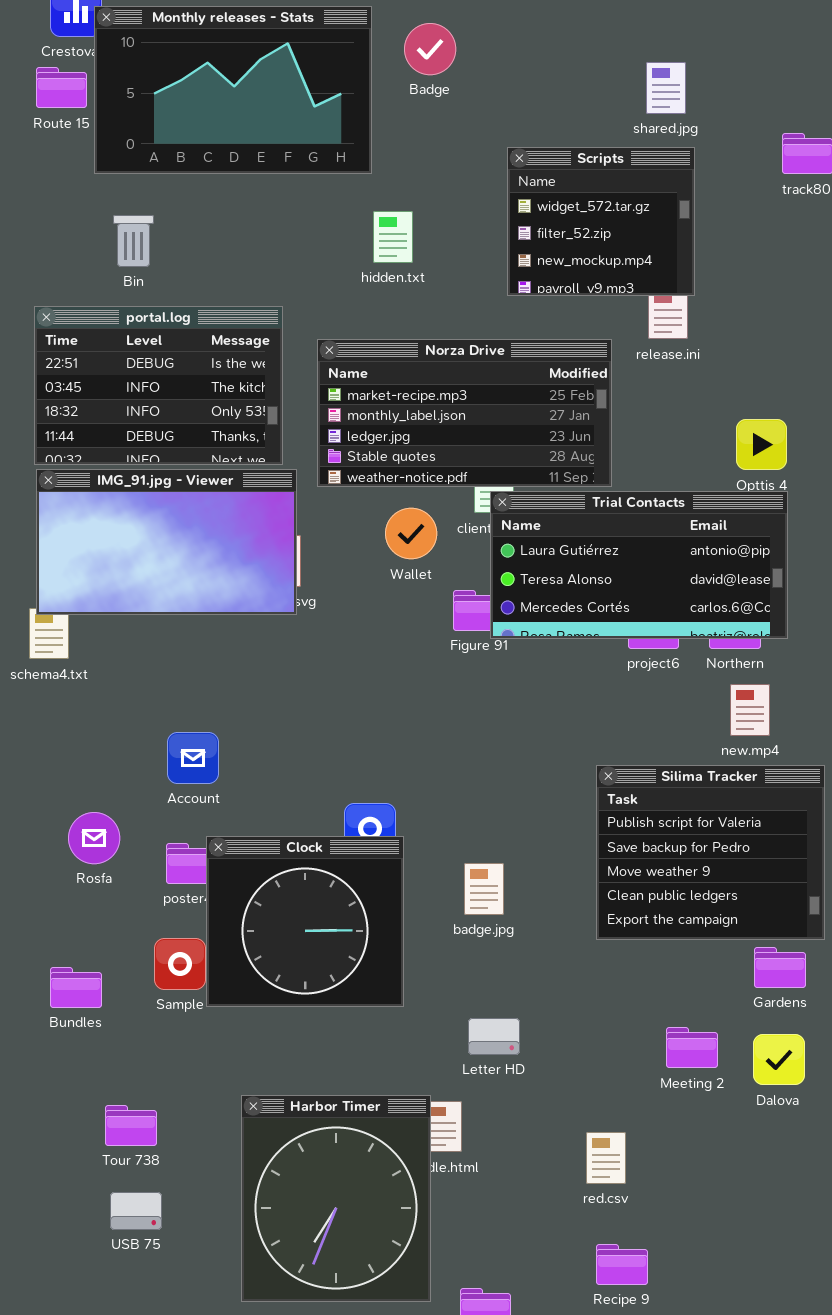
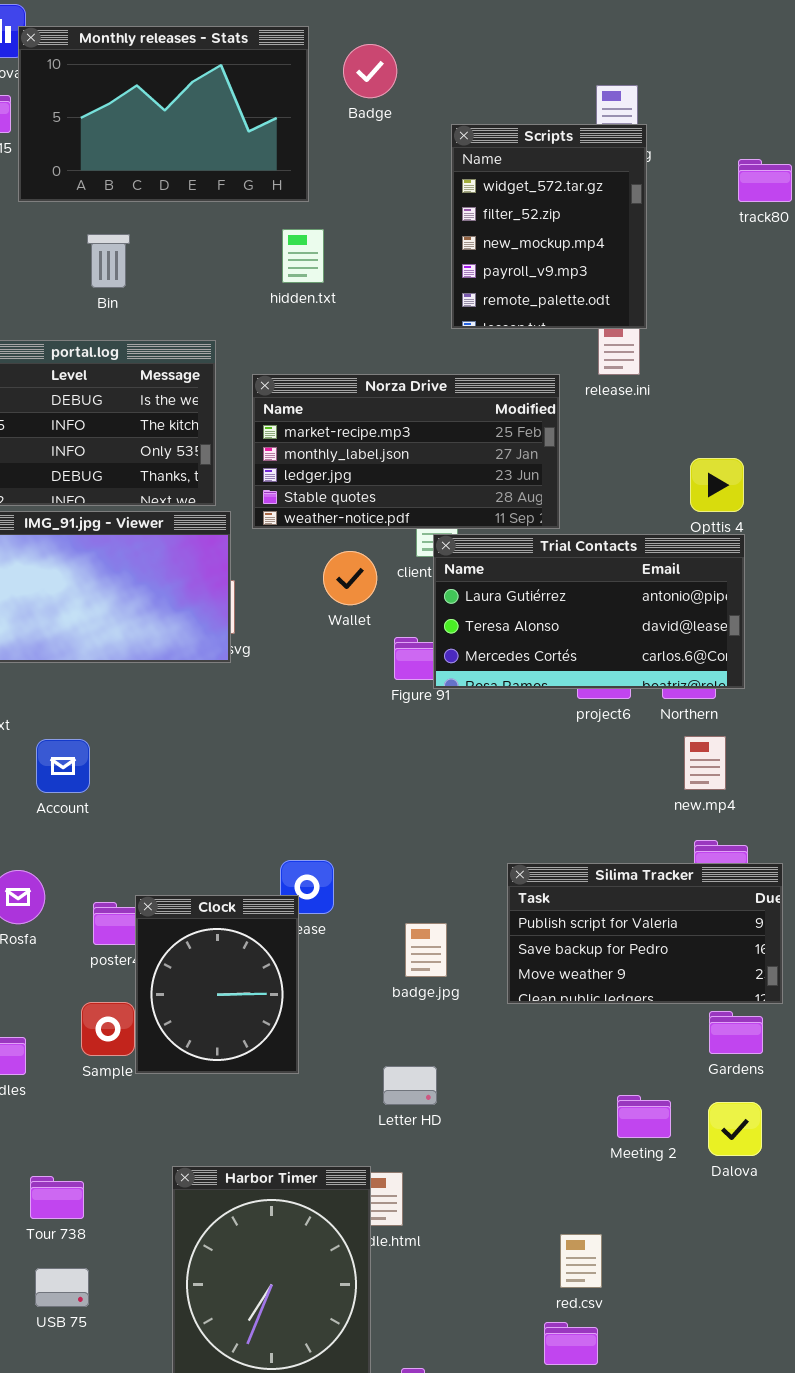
Scripts: [507,147,695,296] -> [451,124,647,329], resized
hidden.txt: [373,211,413,263] -> [282,229,324,283], moved
Bin: [113,215,154,267] -> [87,234,130,288], moved
Account: [167,732,219,784] -> [36,739,90,793], moved
Silima Tracker: [596,765,825,940] -> [507,863,783,1004], resized
Clock: [206,836,404,1007] -> [135,895,299,1074], resized
Letter HD: [468,1018,520,1055] -> [383,1066,437,1105], moved
red.csv: [586,1132,626,1184] -> [560,1234,602,1288], moved

